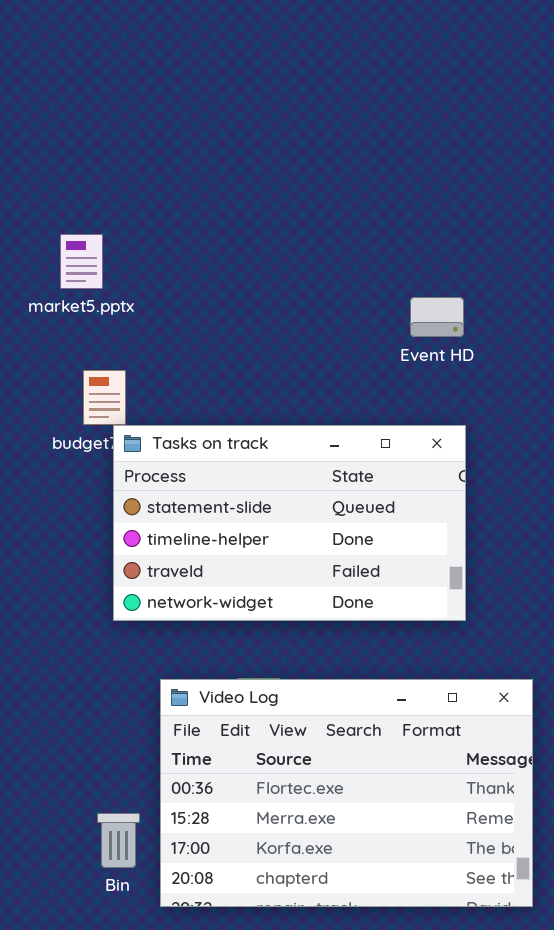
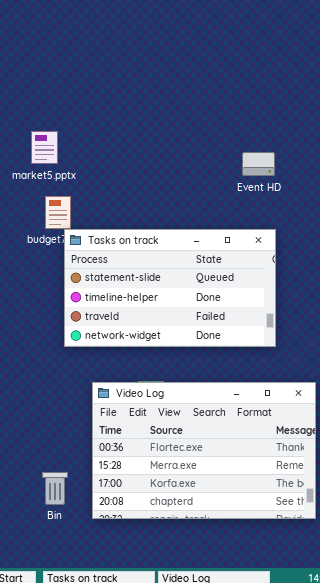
market5.pptx: [60,234,103,289] -> [31,131,58,164], moved
Bin: [97,813,140,868] -> [42,472,68,505], moved

